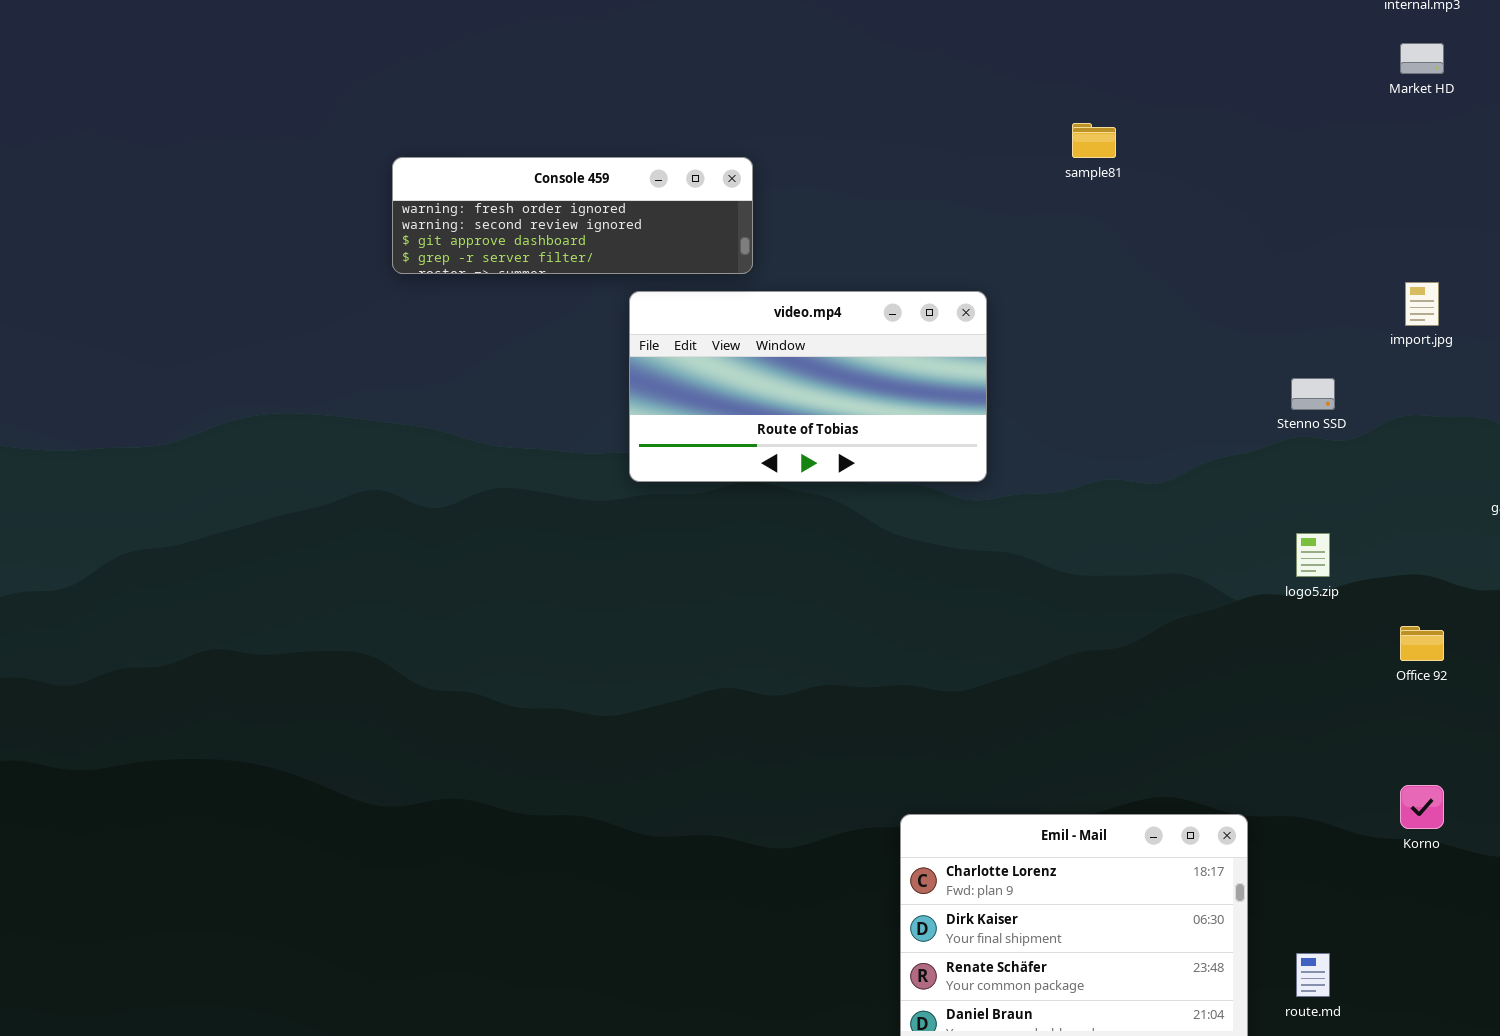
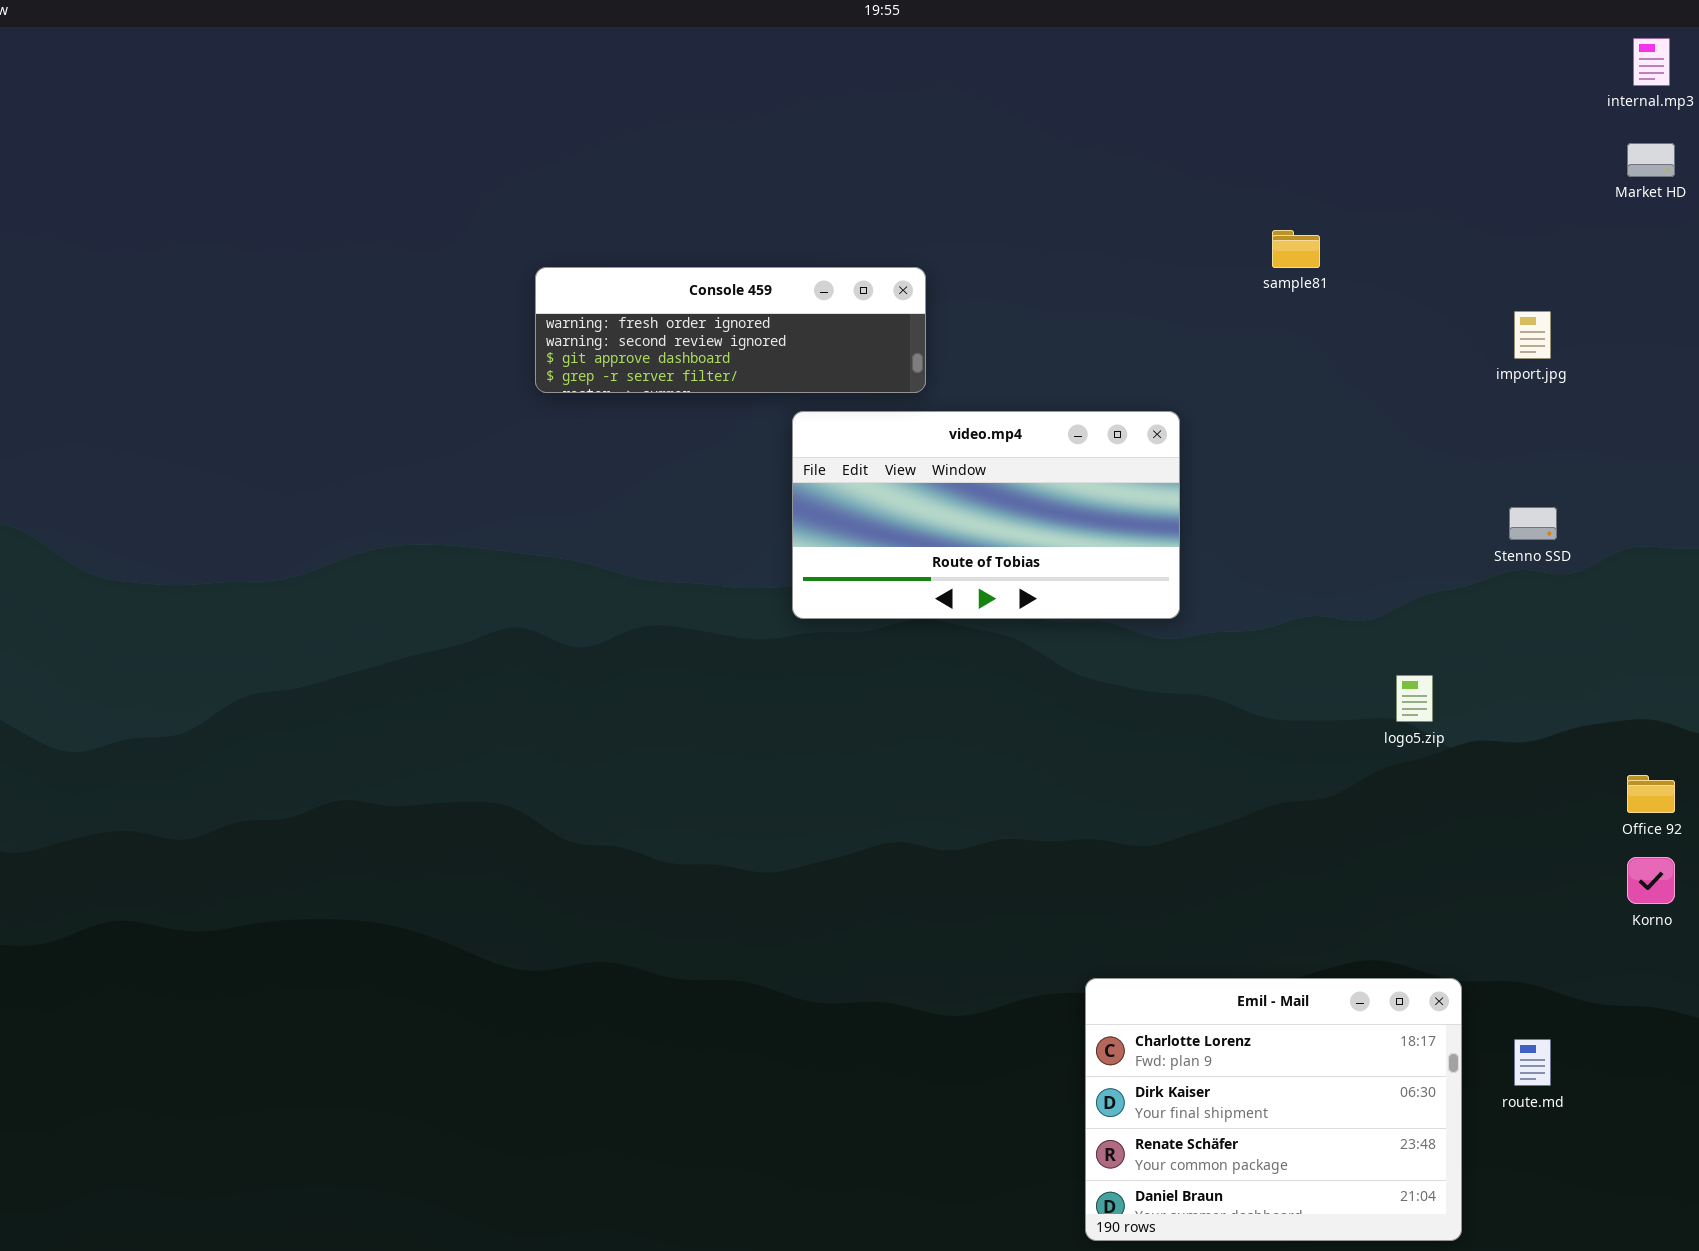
import.jpg: [1405,282,1439,326] -> [1514,311,1551,359], moved
logo5.zip: [1296,533,1330,577] -> [1396,675,1433,722], moved
Korno: [1400,785,1444,829] -> [1627,857,1675,904], moved
route.md: [1296,953,1330,997] -> [1514,1039,1551,1086], moved

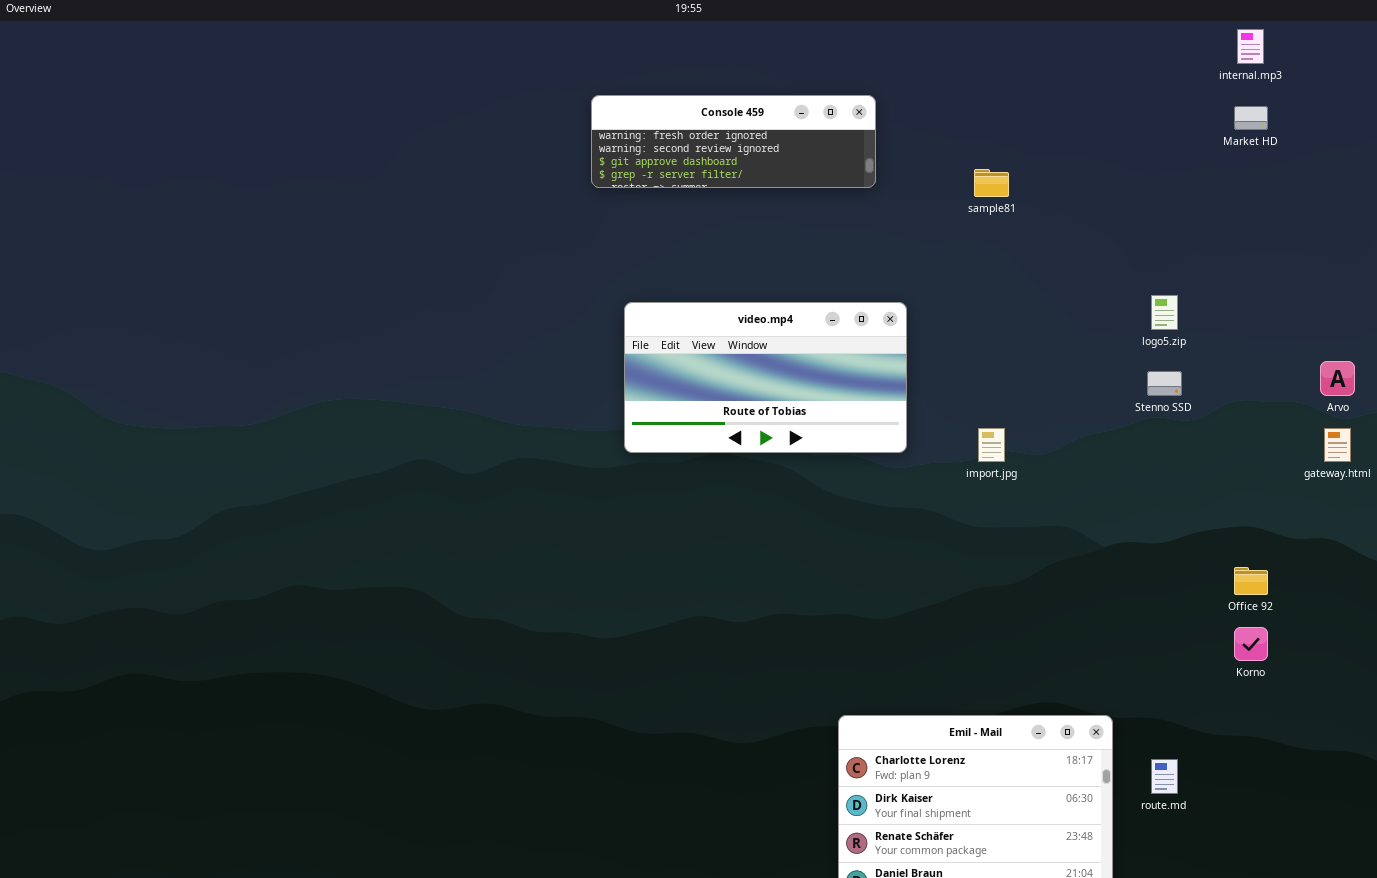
Console 459: [535,267,926,393] -> [591,95,876,188], moved
import.jpg: [1514,311,1551,359] -> [978,428,1005,462], moved
logo5.zip: [1396,675,1433,722] -> [1151,295,1178,330], moved

